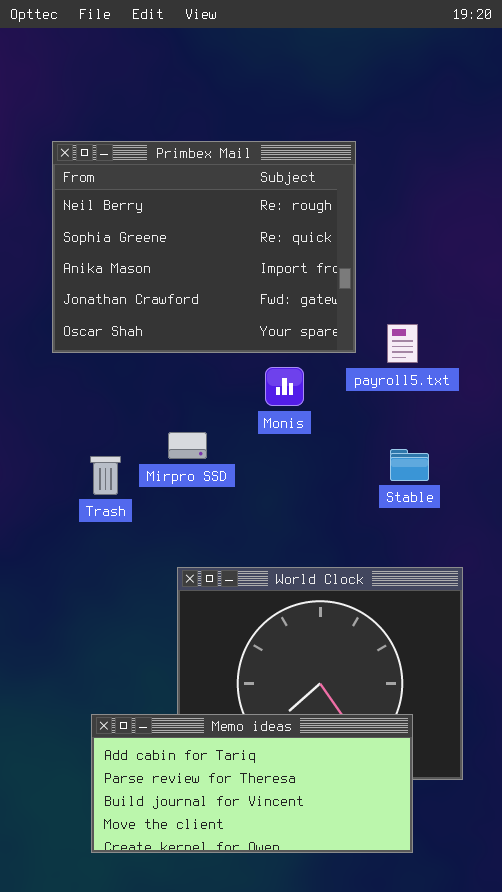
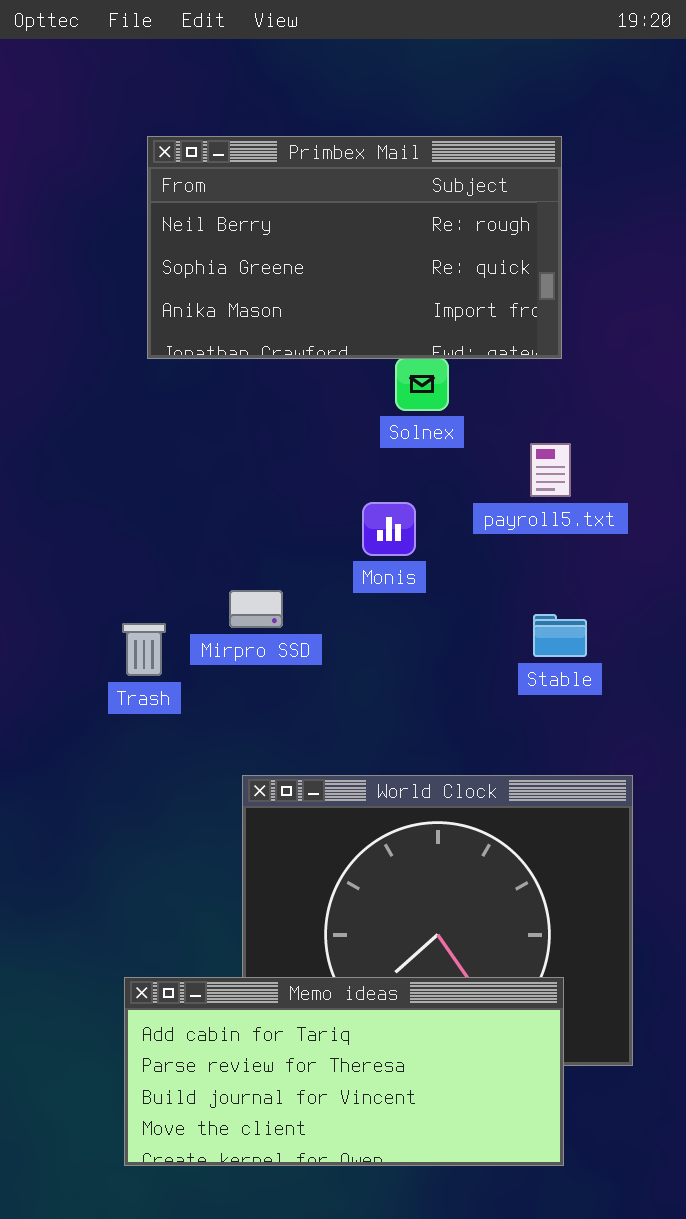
Primbex Mail: [52,141,356,353] -> [147,136,562,359], moved, resized

